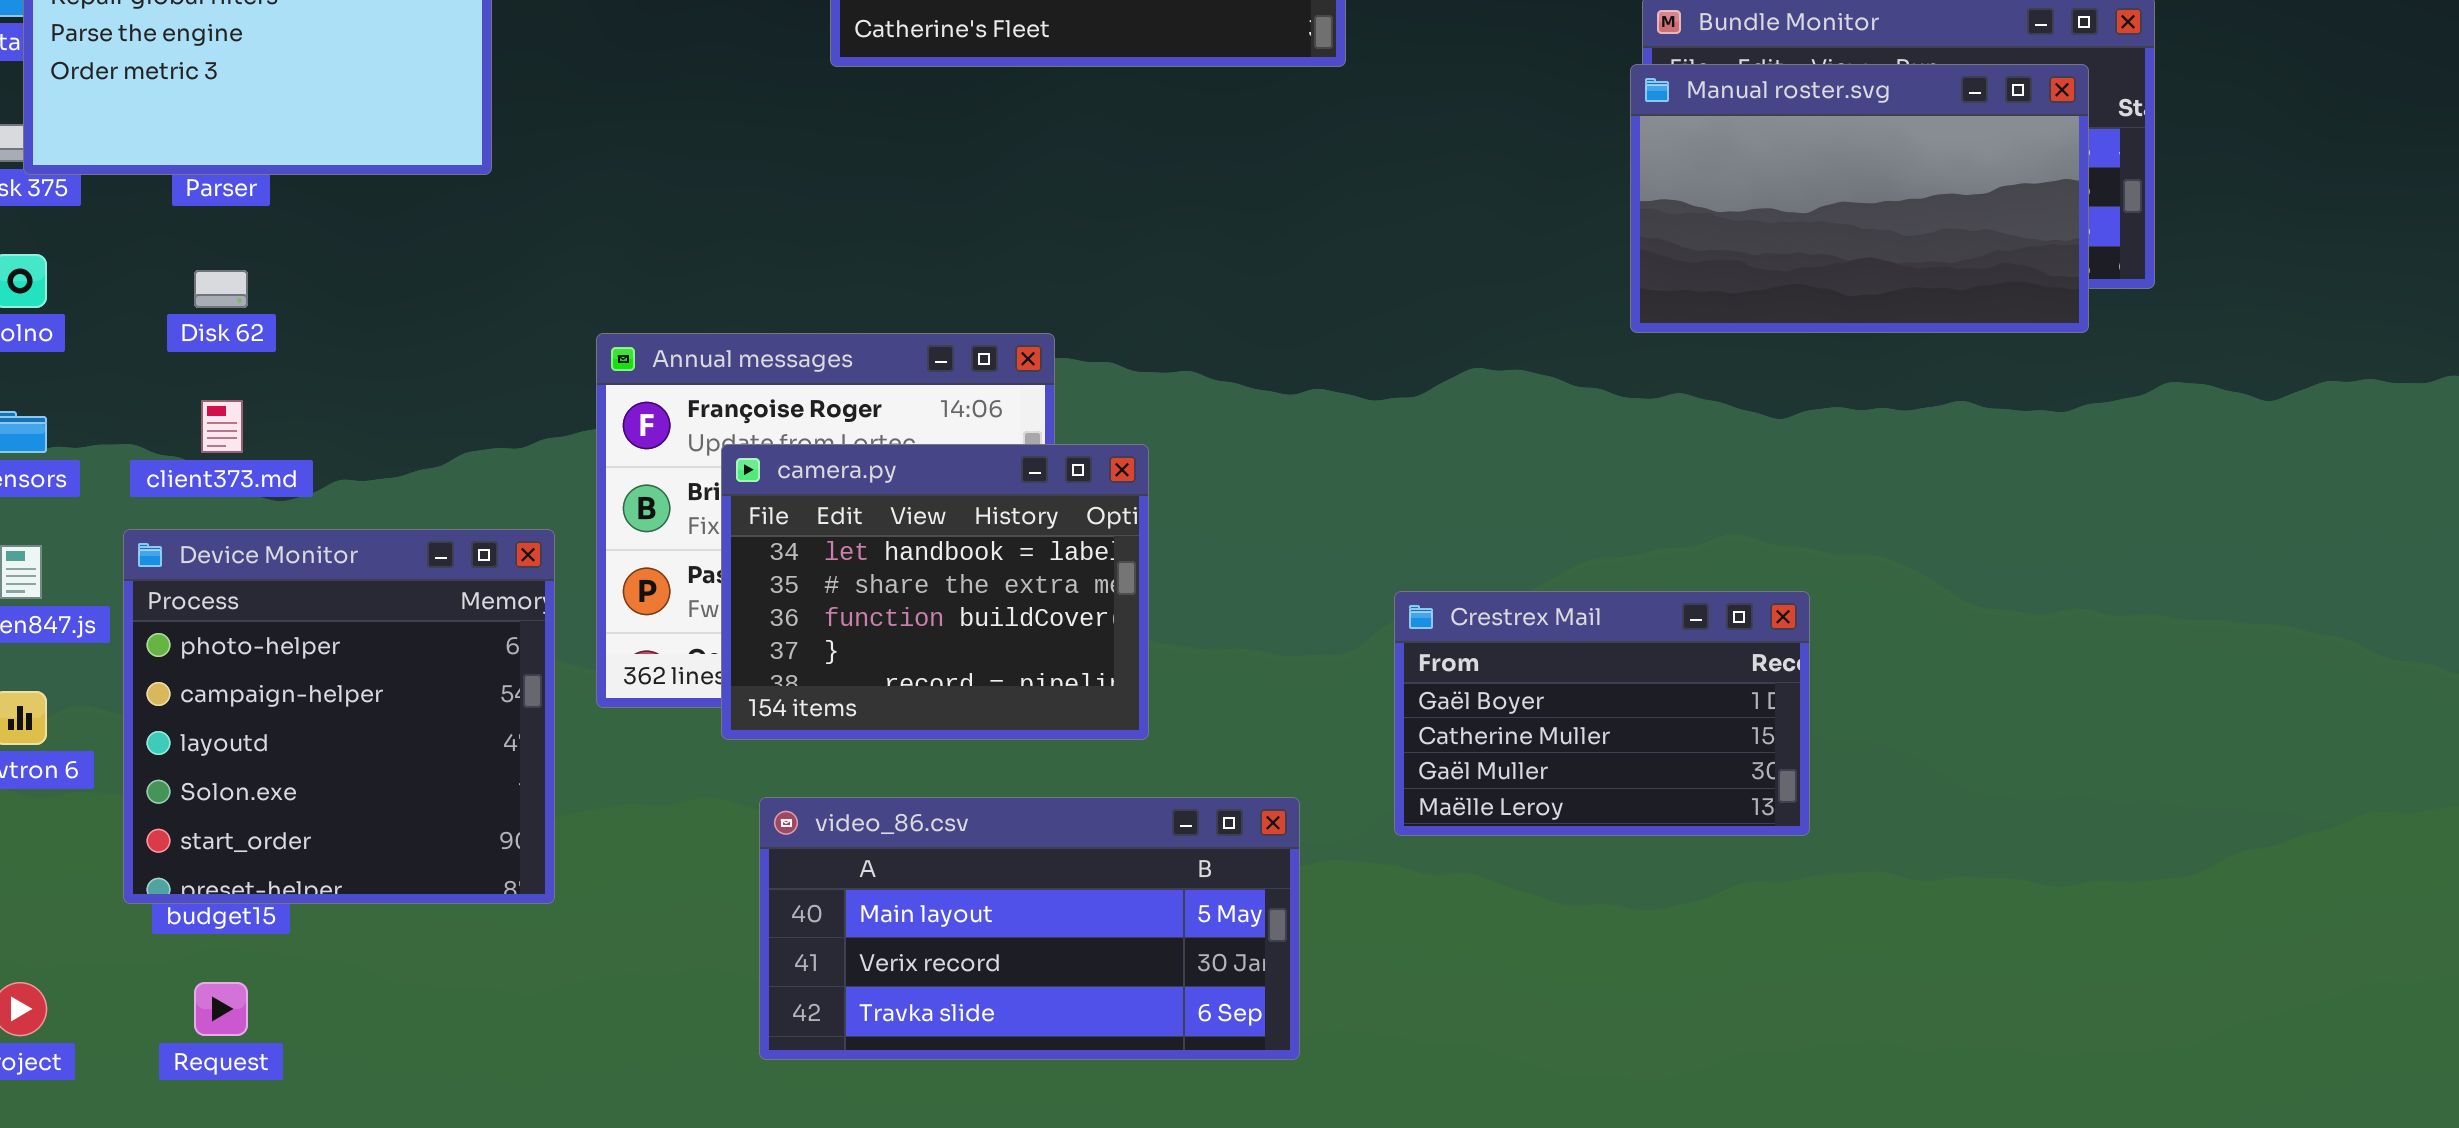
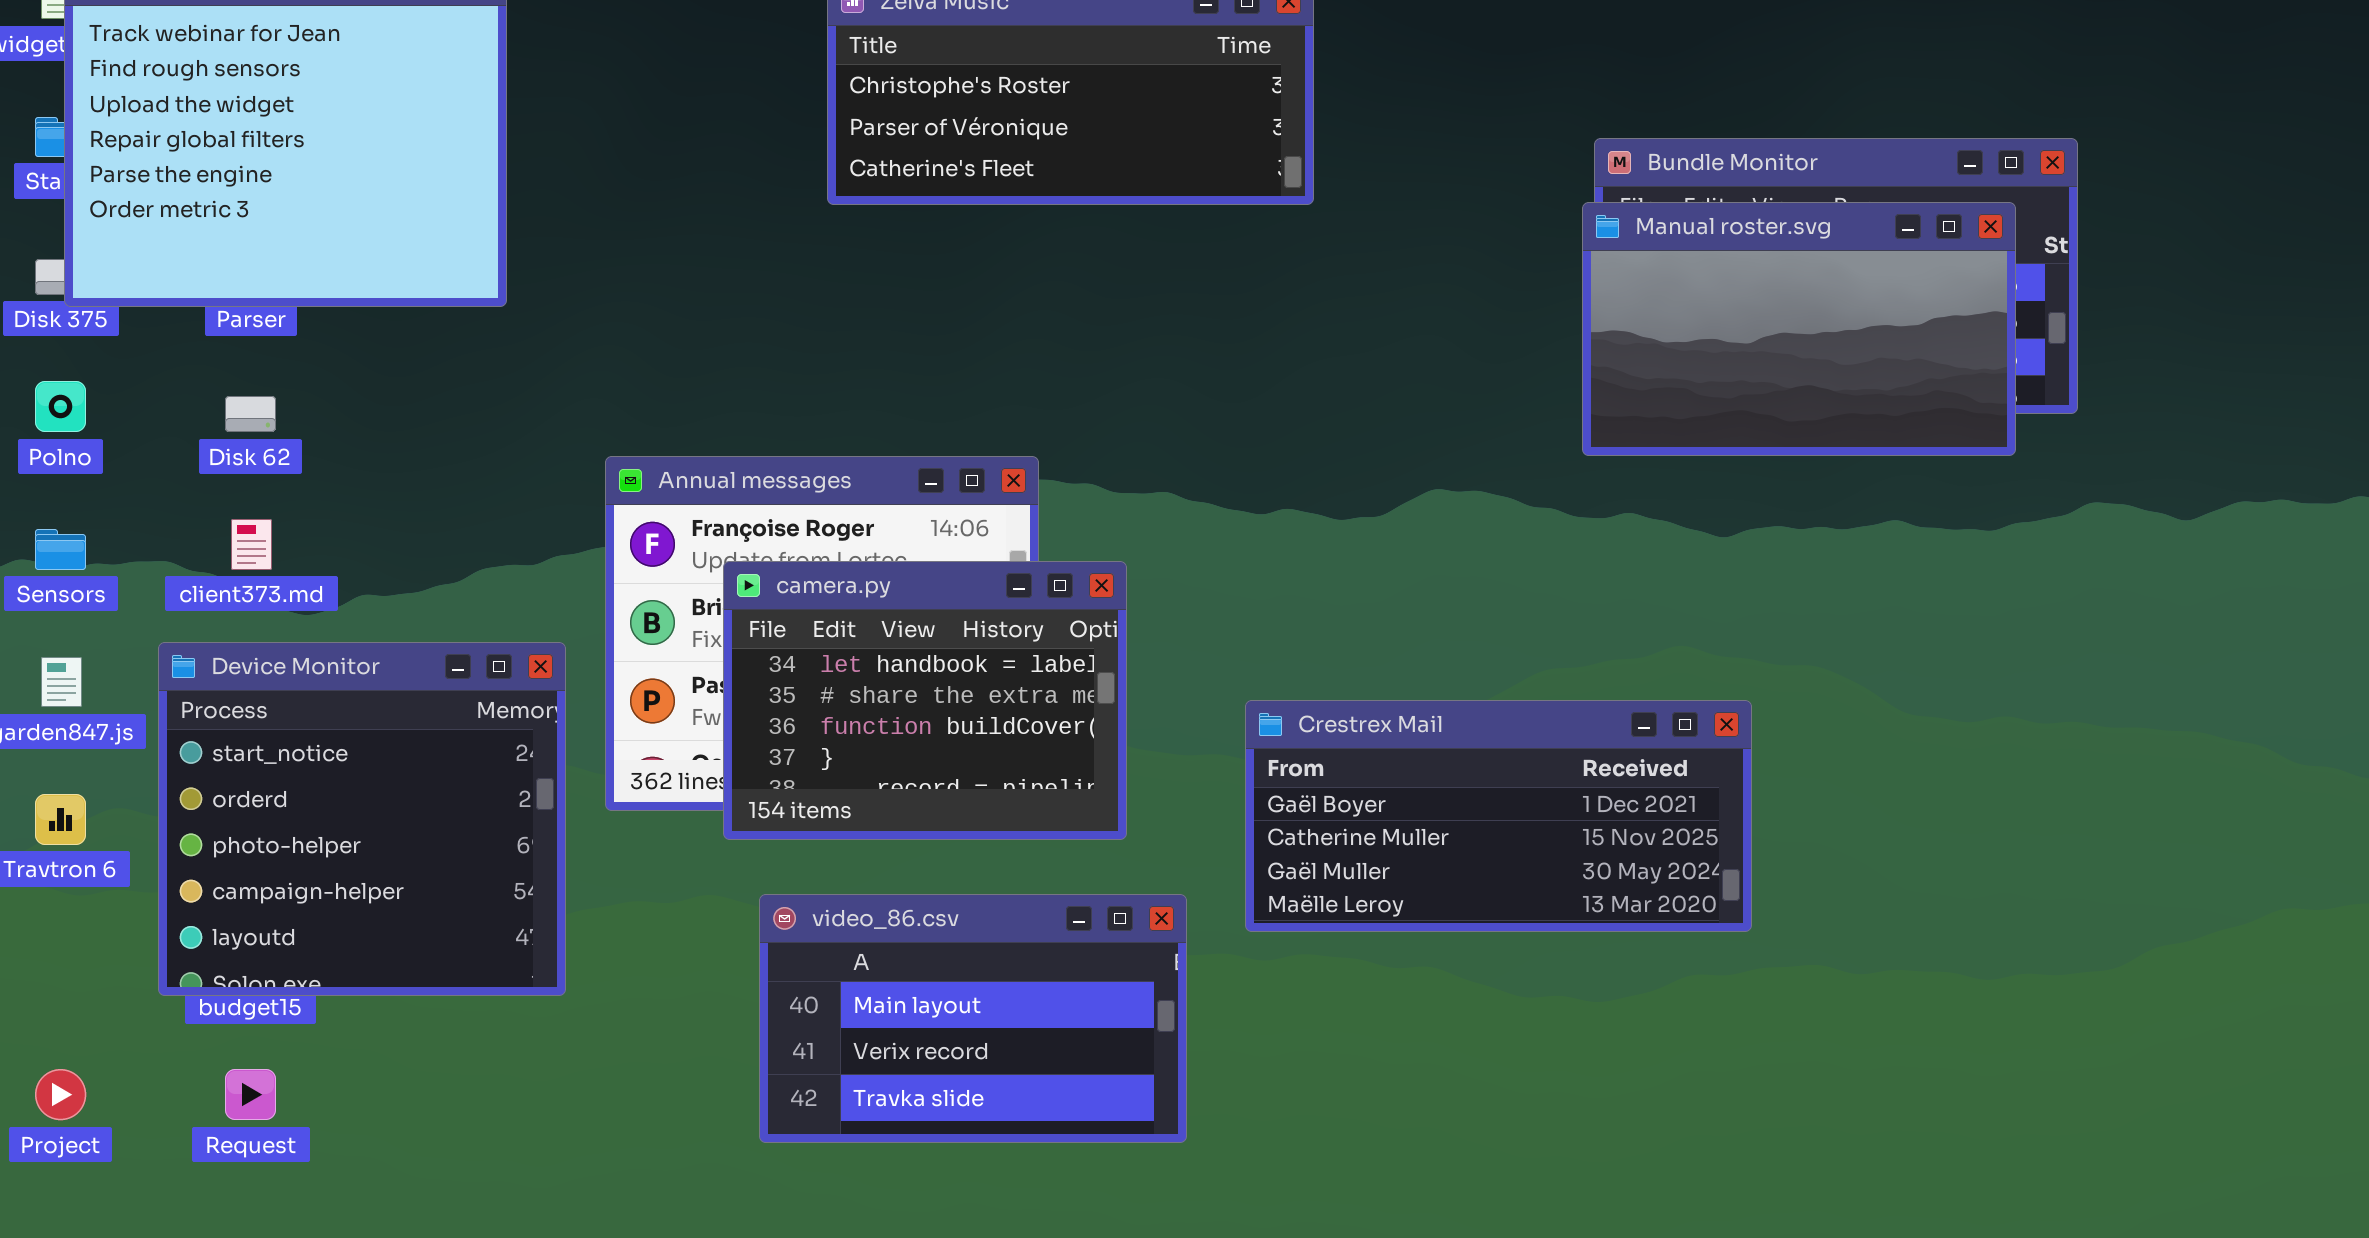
Device Monitor: [123,529,555,904] -> [158,642,566,996], scrolled up 2 rows
Crestrex Mail: [1394,591,1810,836] -> [1245,700,1752,932], resized
video_86.csv: [759,797,1300,1060] -> [759,894,1187,1143], resized

